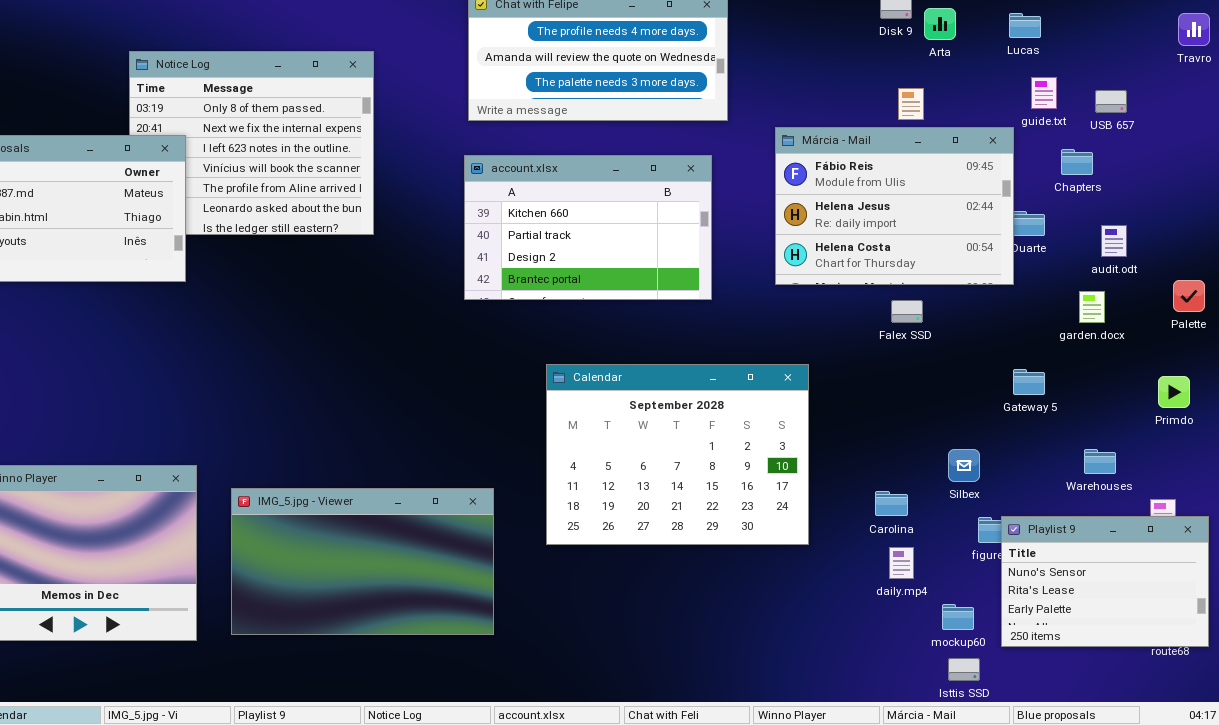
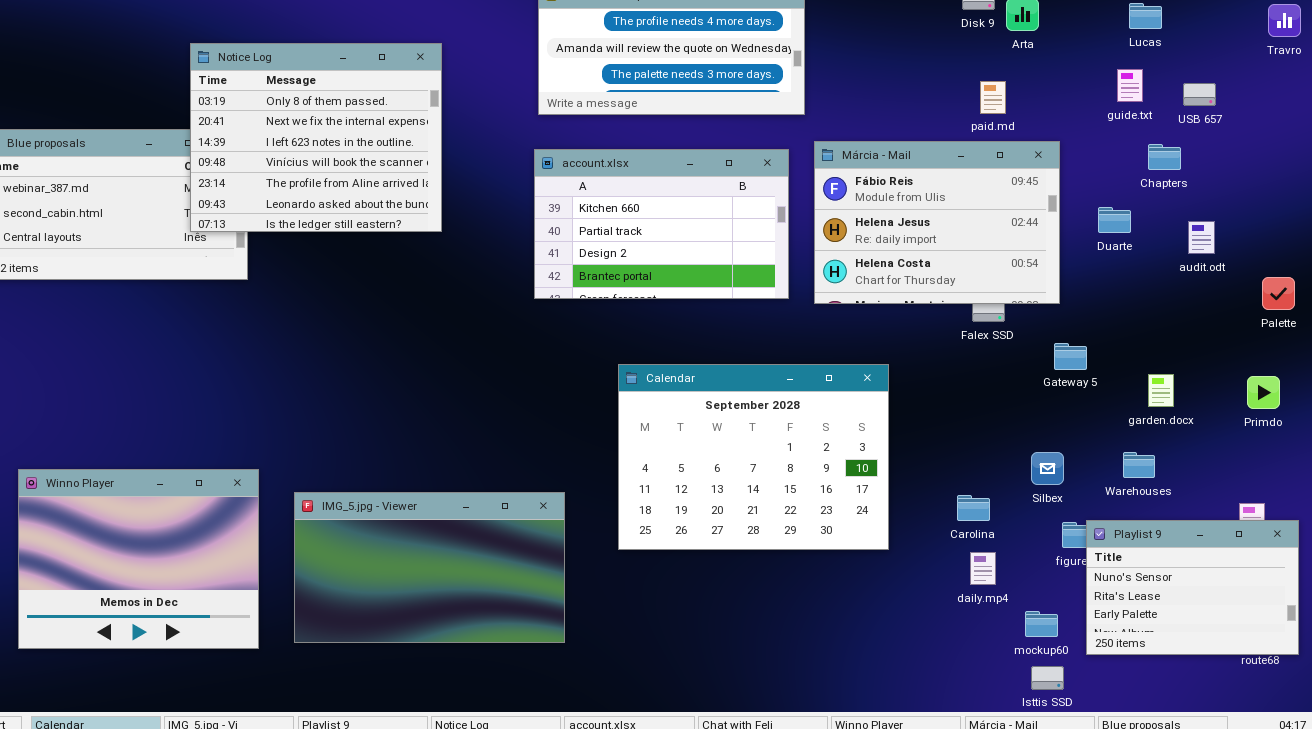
Lucas: [1009,13,1041,38] -> [1129,3,1162,29], moved
Notice Log: [129,51,374,235] -> [190,43,442,232], raised
Márcia - Mail: [775,127,1014,285] -> [814,141,1060,304], moved
garden.docx: [1079,291,1105,323] -> [1148,374,1174,407], moved
Gateway 5: [1013,369,1045,395] -> [1054,343,1087,370], moved
Warehouses: [1084,449,1116,474] -> [1123,452,1155,478], moved

